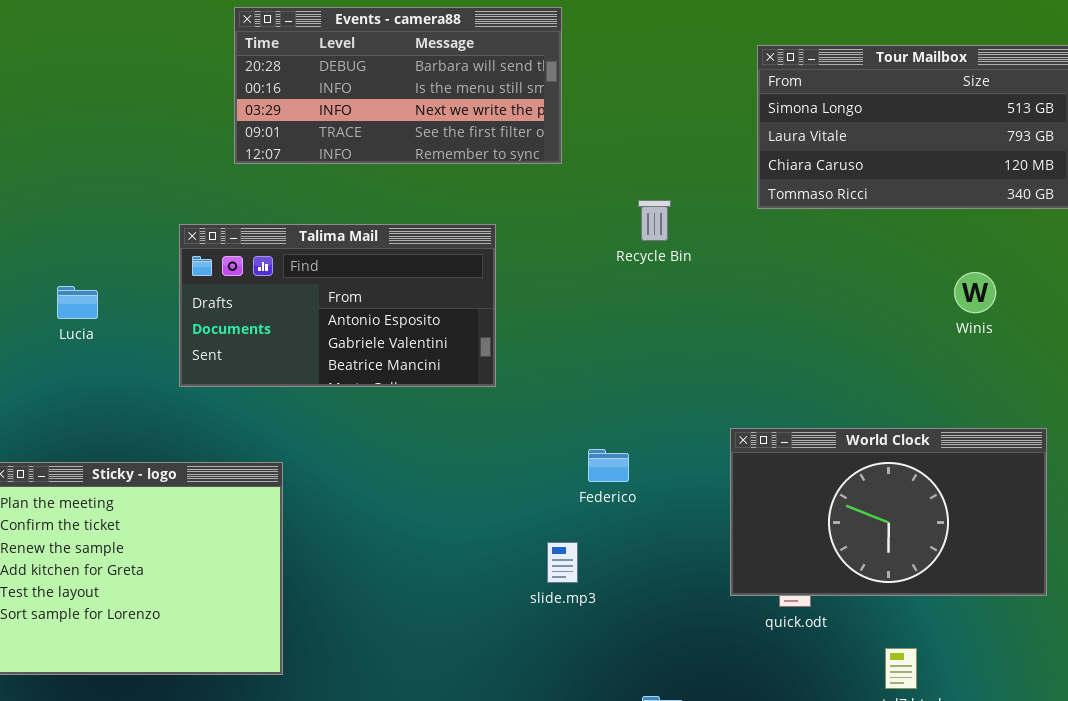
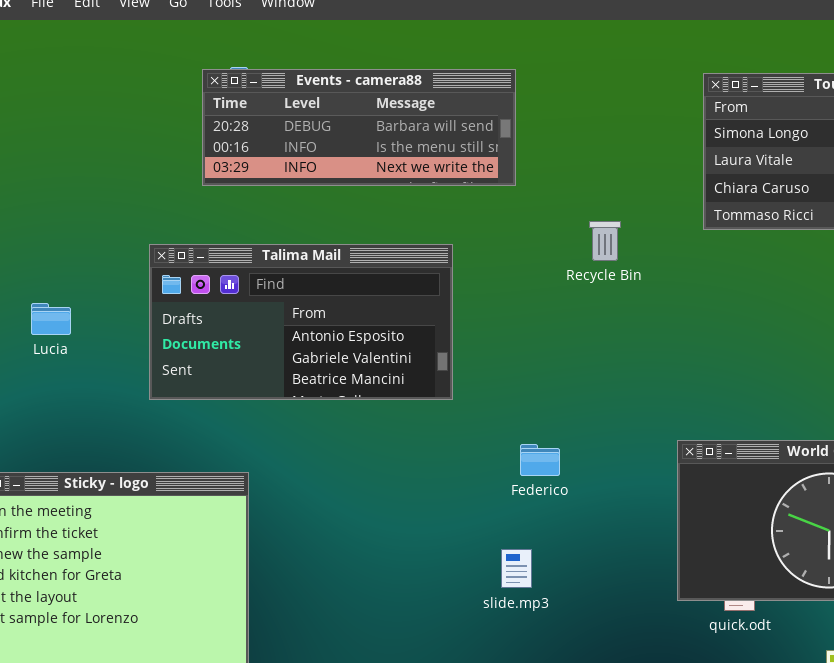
Events - camera88: [234,7,562,164] -> [202,69,516,186], resized
Federico: [588,449,629,482] -> [520,444,560,476], moved

